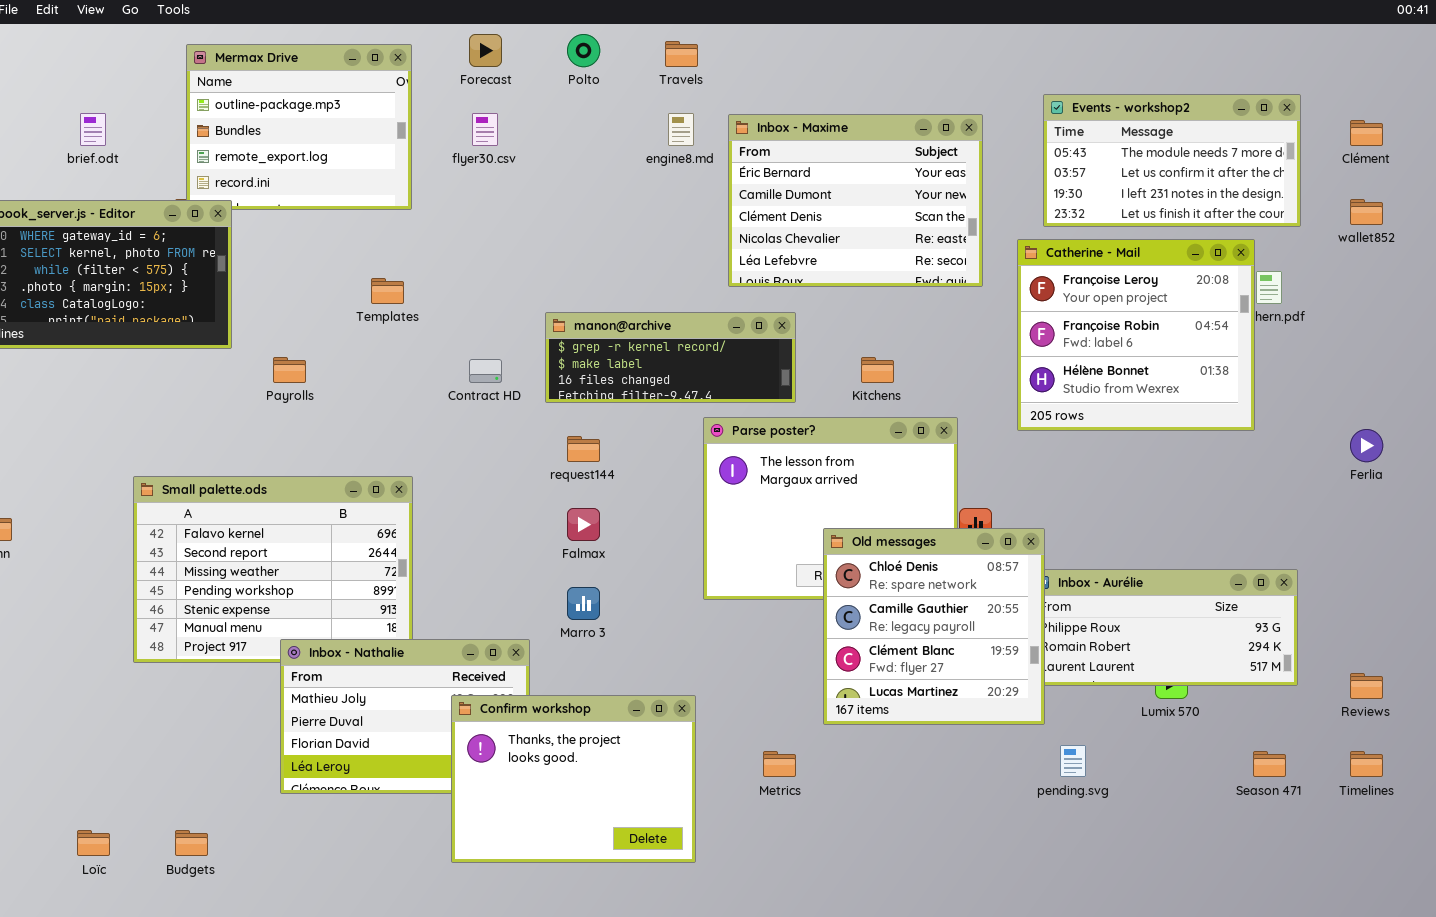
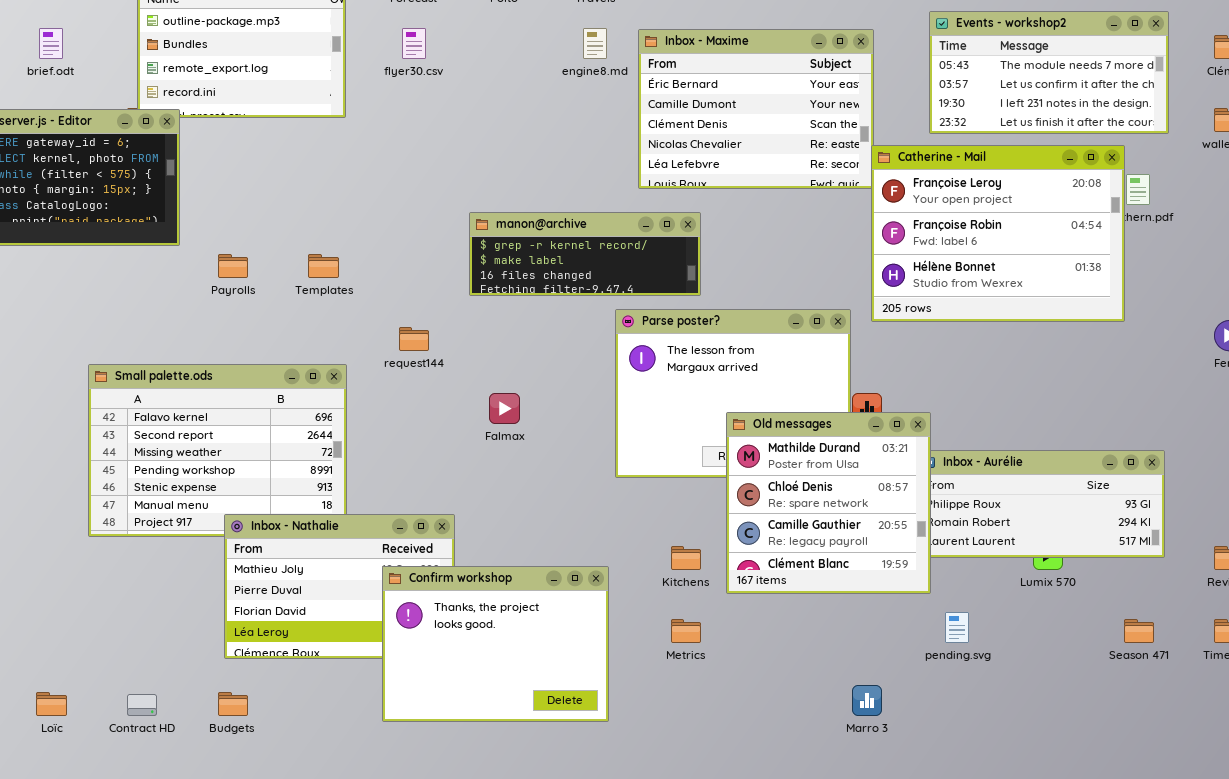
Catherine - Mail: [1017,239,1255,431] -> [871,145,1125,322], resized
Templates: [371,278,404,304] -> [308,254,339,278], moved
Kitchens: [861,357,894,383] -> [671,546,701,570], moved
Contract HD: [469,359,502,383] -> [127,694,157,716], moved
request144: [567,436,600,462] -> [399,327,429,351], moved
Old messages: [823,528,1045,725] -> [726,412,931,594], scrolled up 1 row
Marro 3: [567,587,600,620] -> [852,685,882,716], moved
Budgets: [175,830,208,856] -> [218,692,248,716], moved

